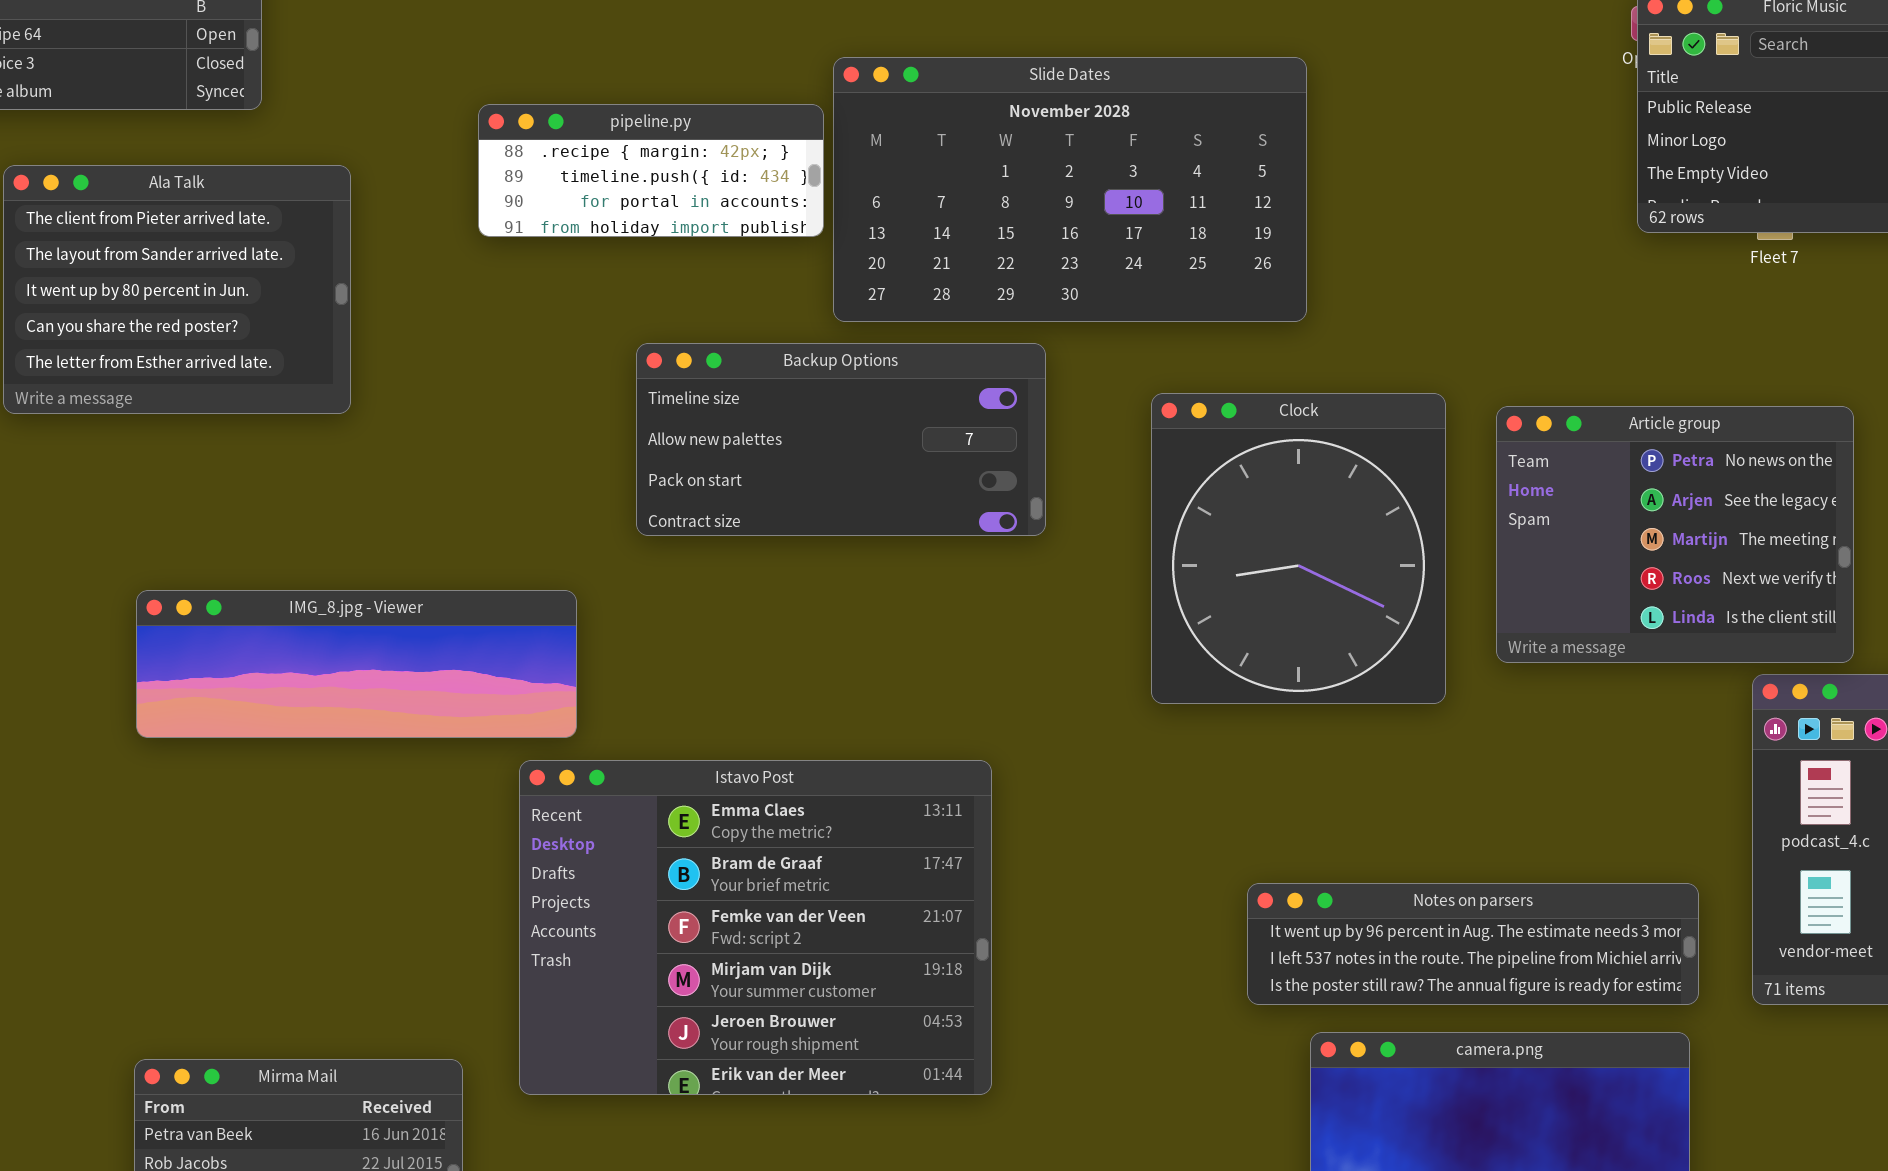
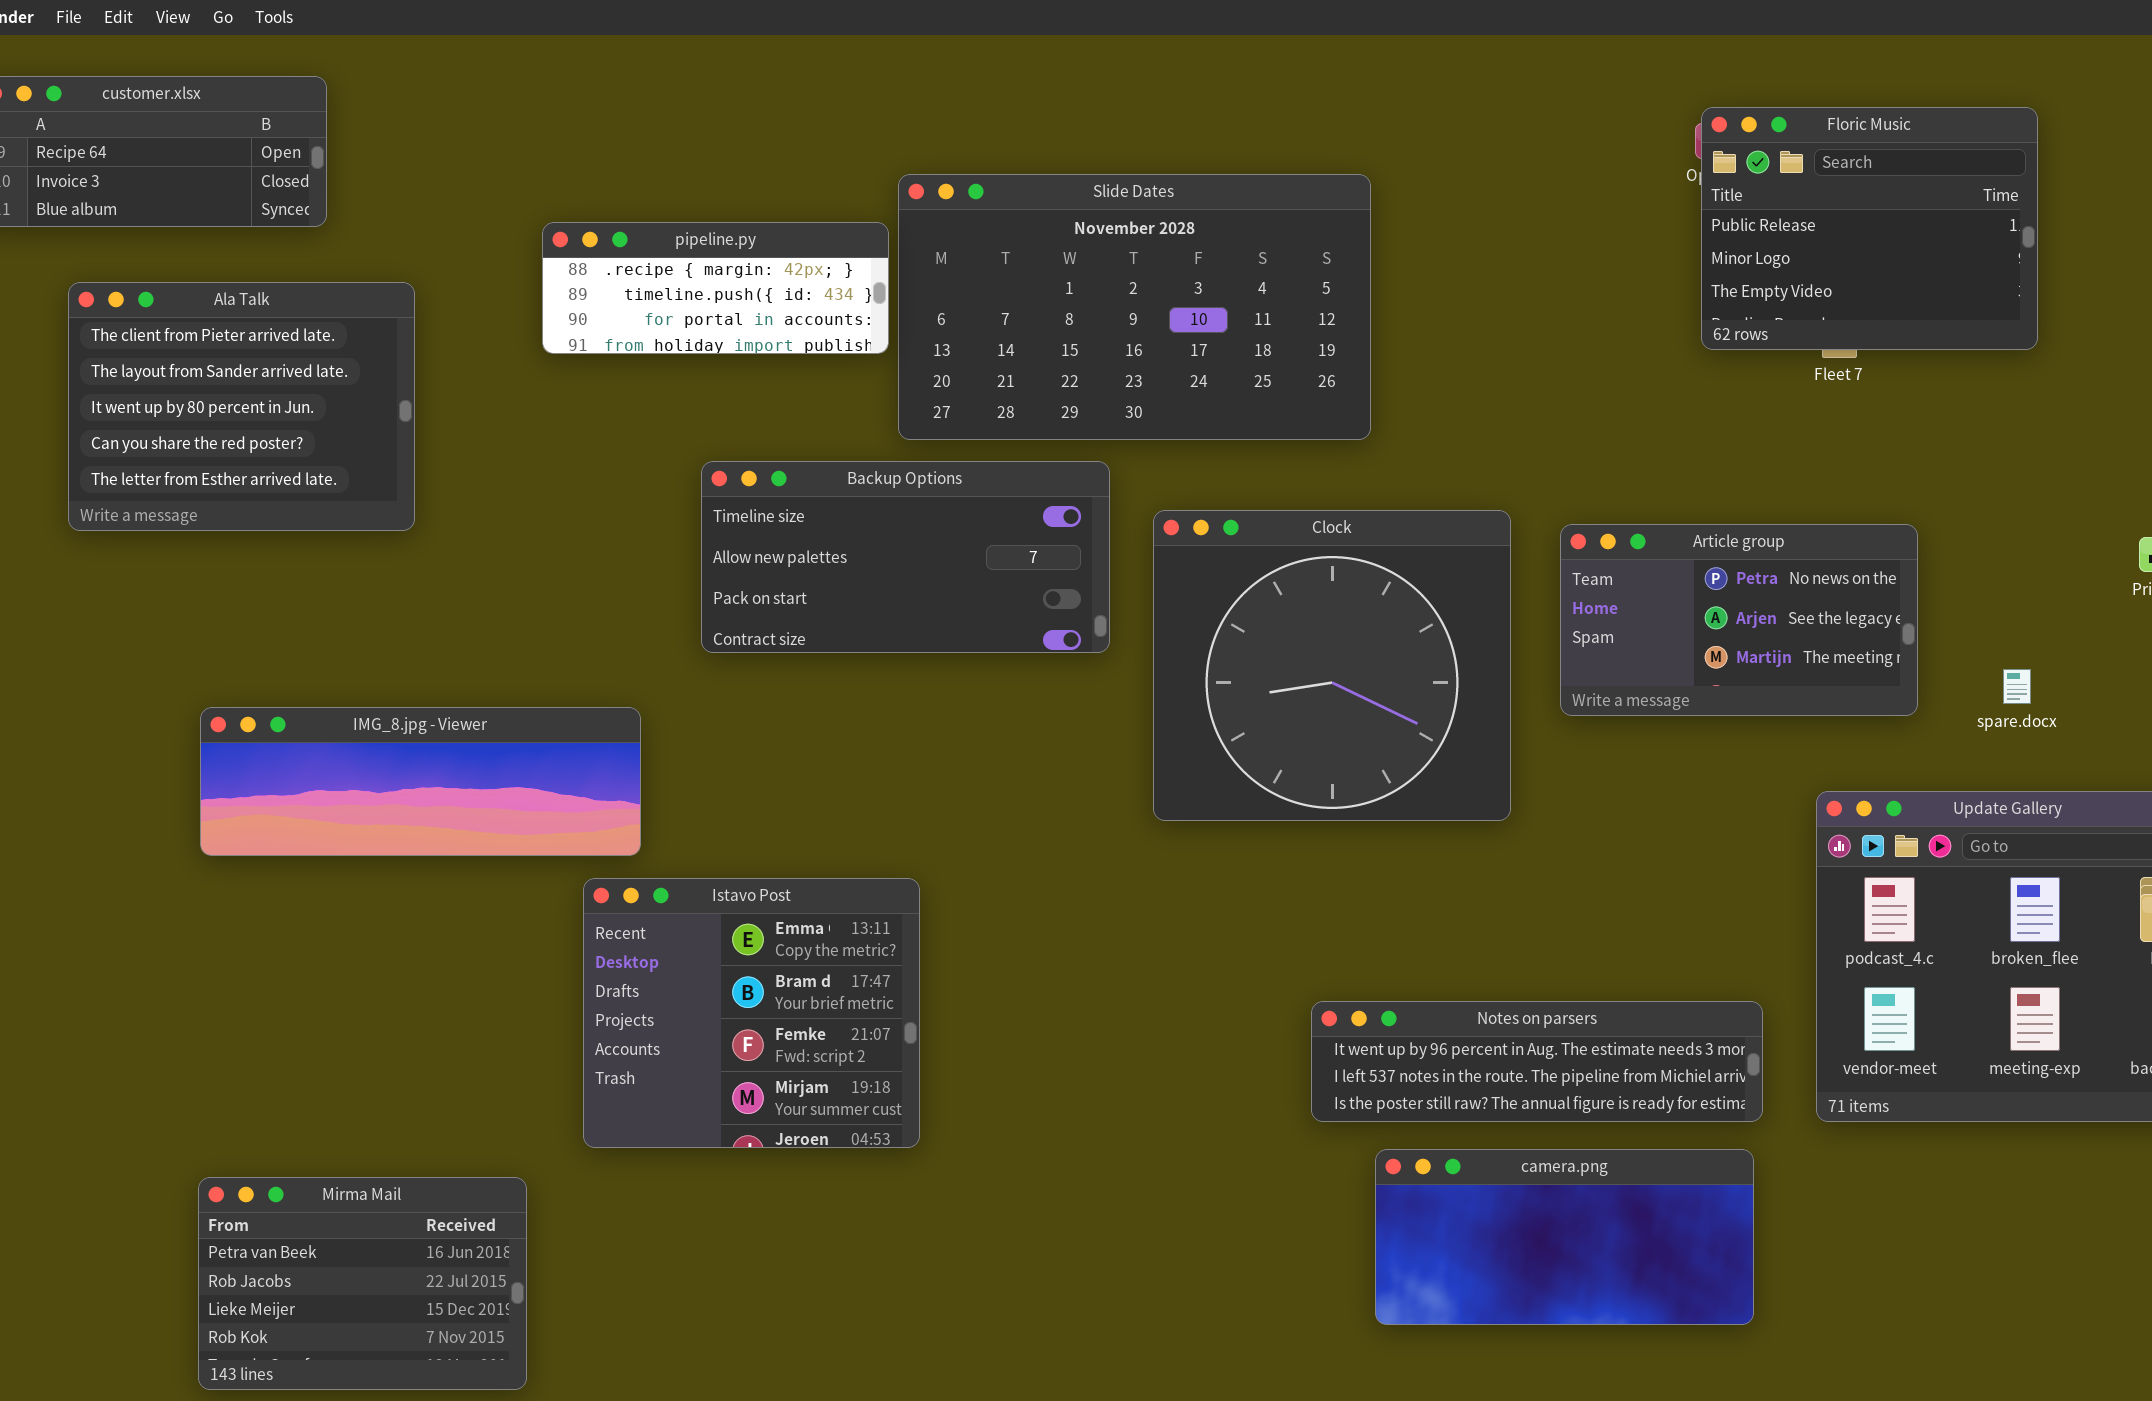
Clock: [1151,393,1446,704] -> [1153,510,1511,821], resized
Article group: [1496,406,1854,663] -> [1560,524,1918,716], resized
Istavo Post: [519,760,992,1095] -> [583,878,920,1148], resized

